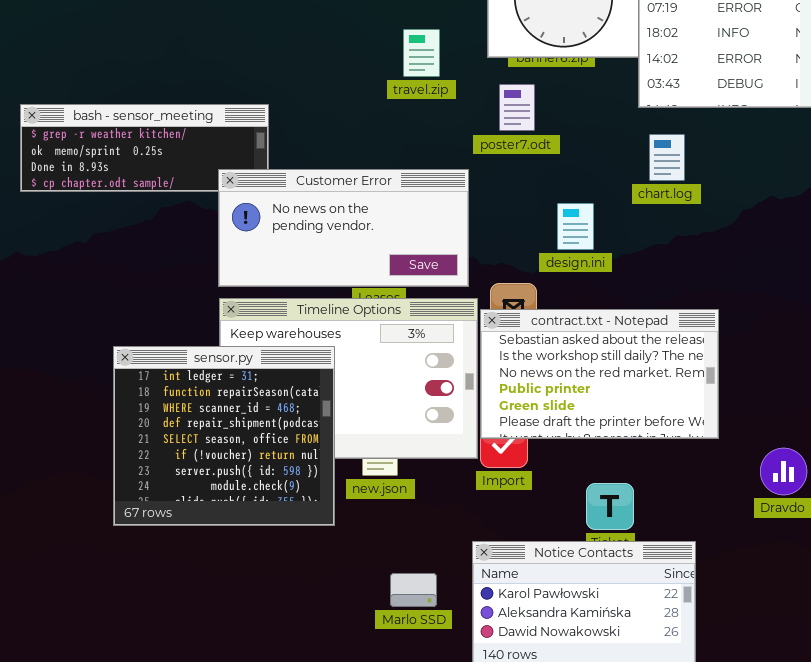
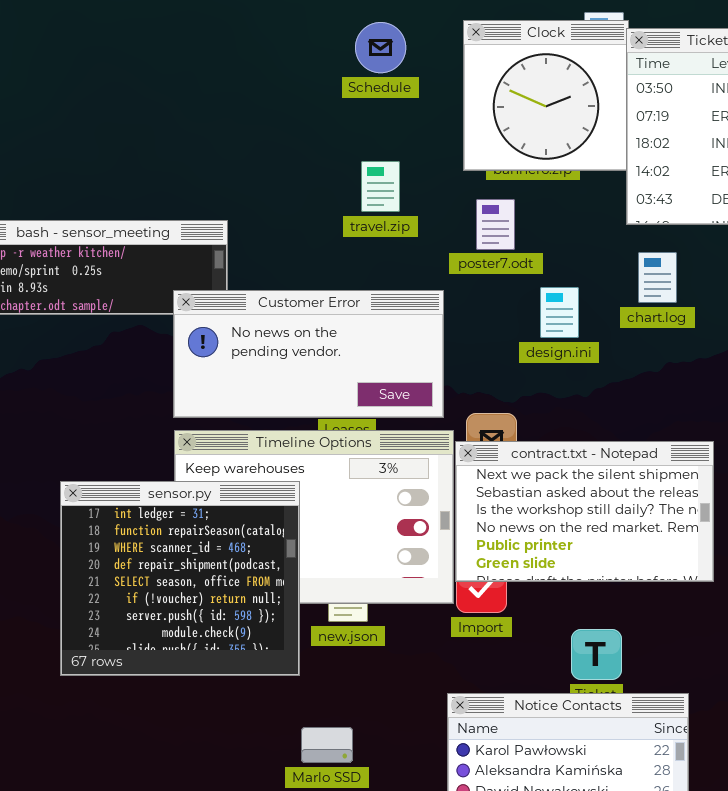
travel.zip: [403,29,440,77] -> [361,161,400,212], moved
design.ini: [557,203,594,250] -> [540,287,579,338], moved
contract.txt - Notepad: [480,309,719,439] -> [455,441,714,582], scrolled up 1 row
Marlo SSD: [390,573,437,607] -> [301,727,353,763], moved

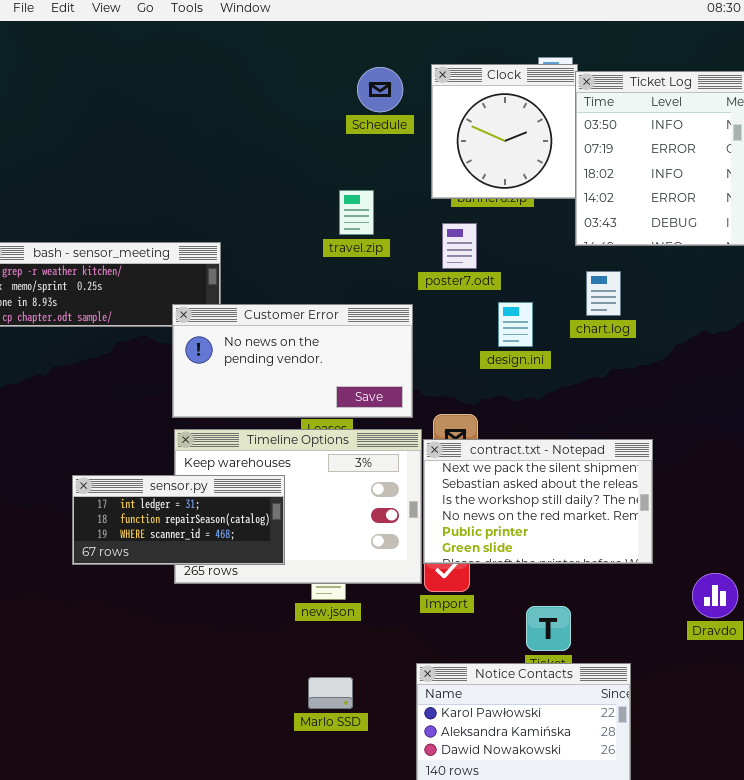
Schedule: [355,22,406,73] -> [357,67,403,112], moved
sensor.py: [60,481,300,676] -> [72,475,285,565], resized
Marlo SSD: [301,727,353,763] -> [308,677,353,709], moved

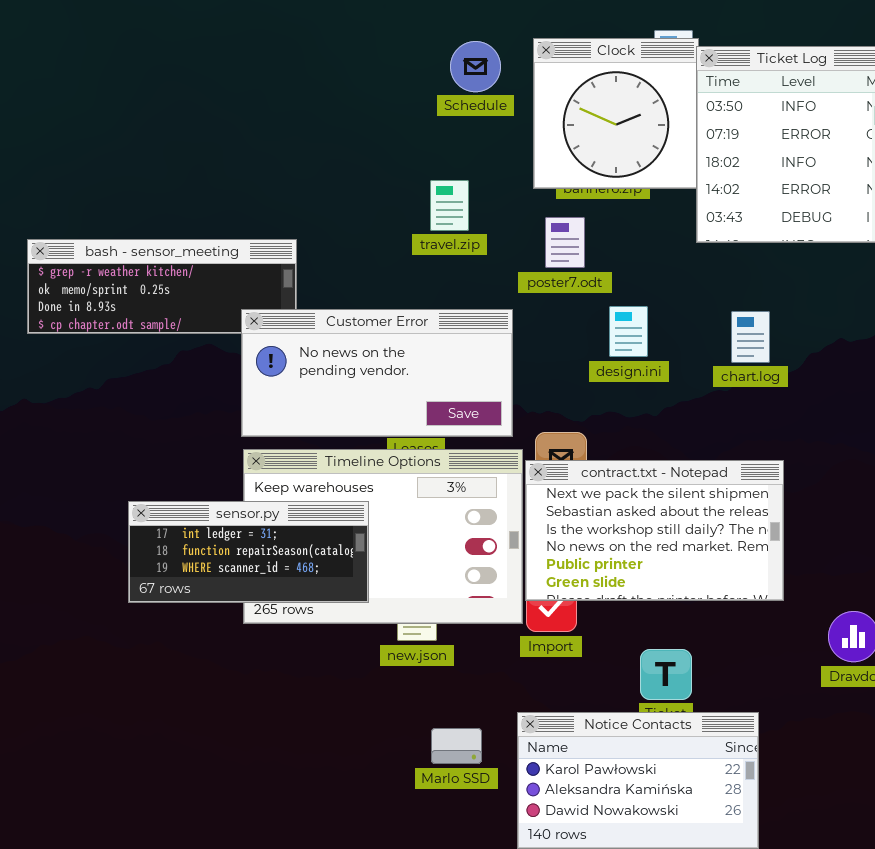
chart.log: [586,271,621,316] -> [731,311,770,363], moved
Marlo SSD: [308,677,353,709] -> [431,728,482,764], moved

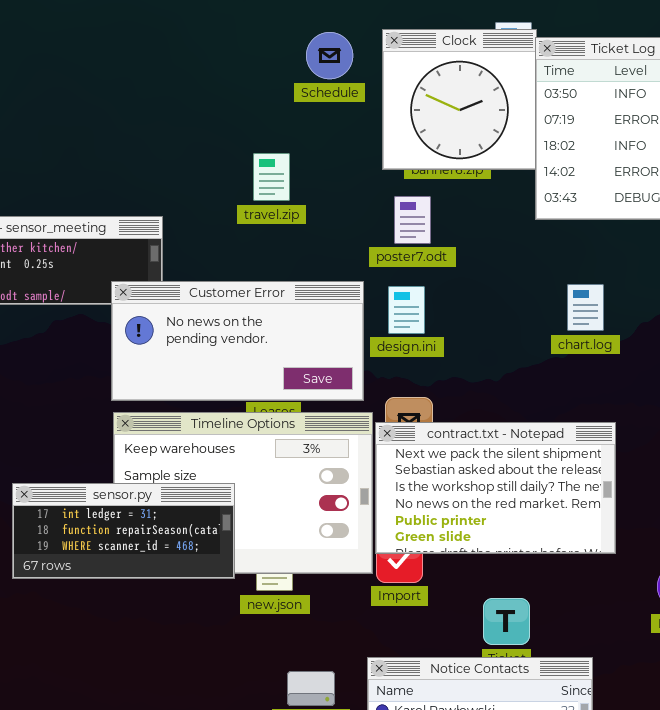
travel.zip: [430,180,469,231] -> [253,153,290,201], moved
design.ini: [609,306,648,357] -> [388,286,425,334], moved
sensor.py: [128,501,369,603] -> [12,483,235,579], moved

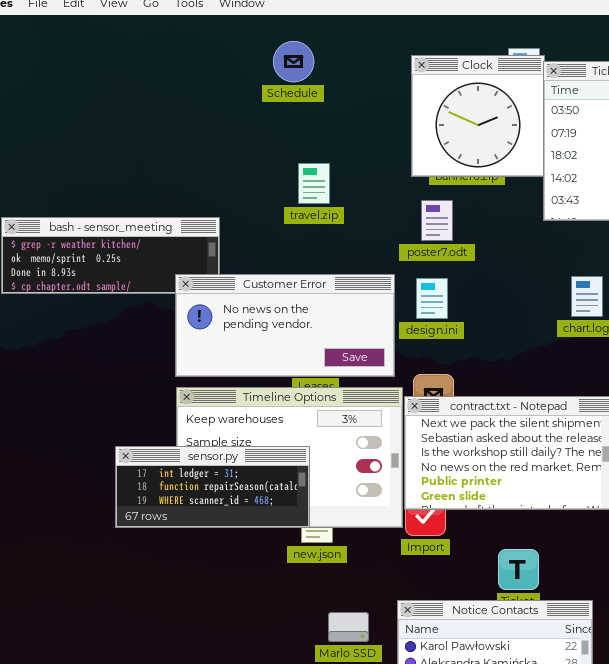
Schedule: [306,32,353,79] -> [273,41,314,82], moved
sensor.py: [12,483,235,579] -> [115,446,310,528], moved

